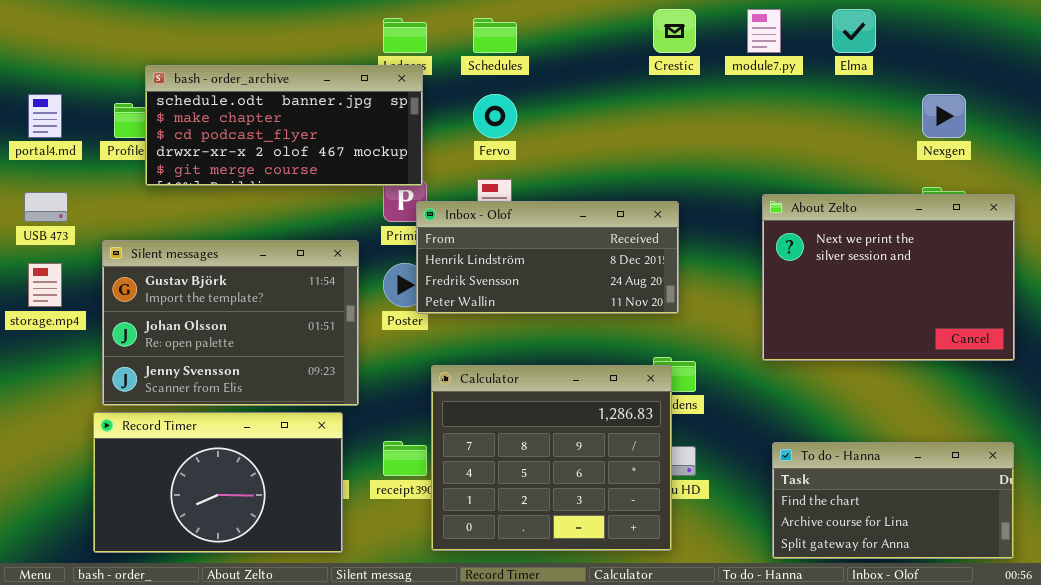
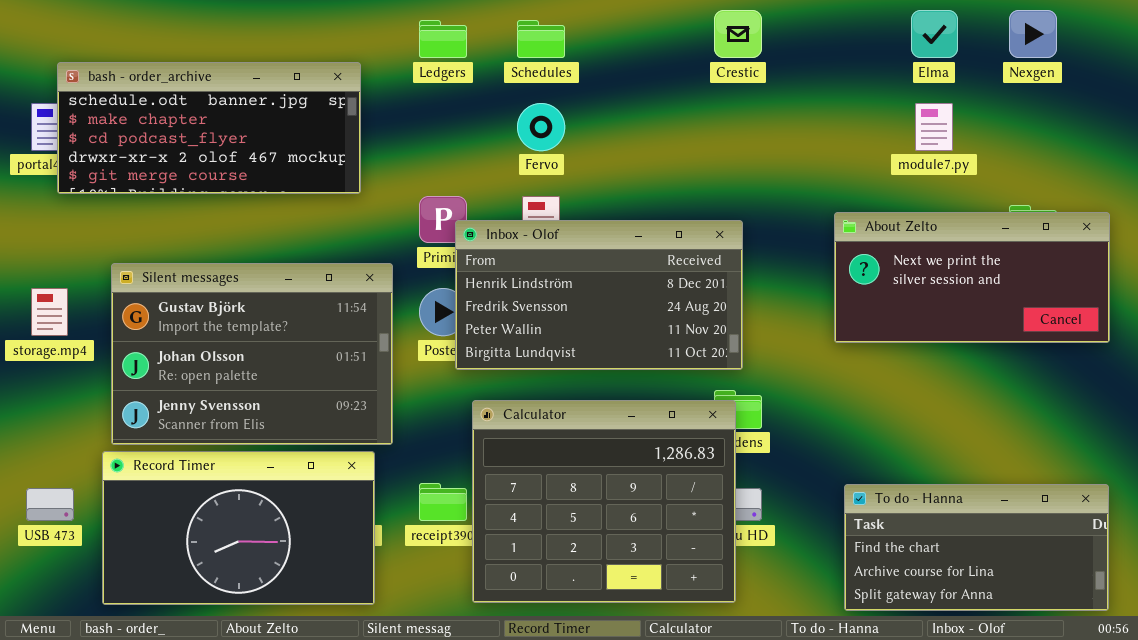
module7.py: [747,9,781,53] -> [915,103,953,151], moved
bash - order_archive: [145,65,423,186] -> [57,62,361,194], moved
Nexgen: [922,94,966,138] -> [1009,10,1057,58], moved
USB 473: [24,192,68,222] -> [26,488,74,521], moved
About Zelto: [762,194,1015,361] -> [834,212,1110,343], resized
Inbox - Olof: [416,201,679,314] -> [455,220,743,370], resized

